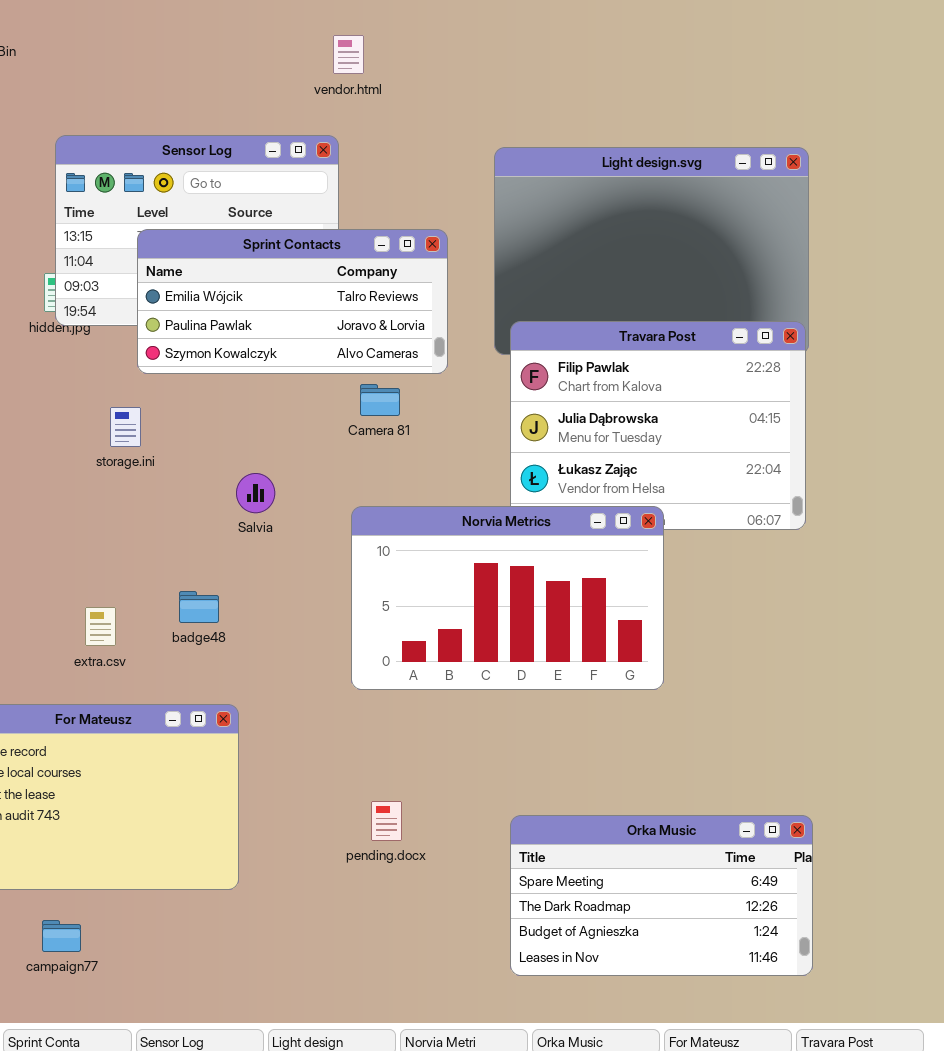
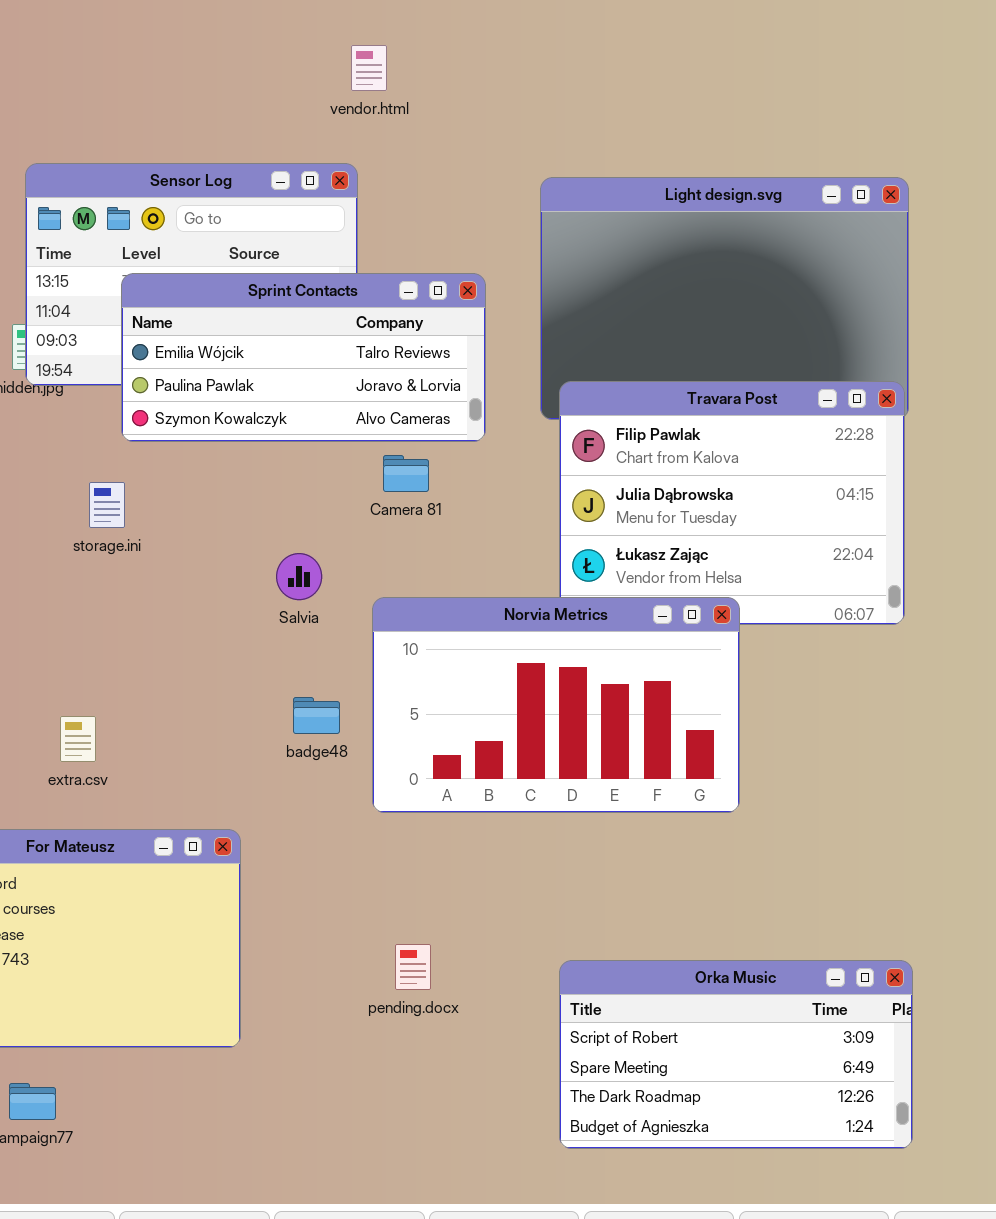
Salvia: [236,473,275,513] -> [276,553,322,600], moved
badge48: [179,591,219,623] -> [293,697,340,734], moved
Orka Music: [510,815,813,976] -> [559,960,913,1149], scrolled up 1 row

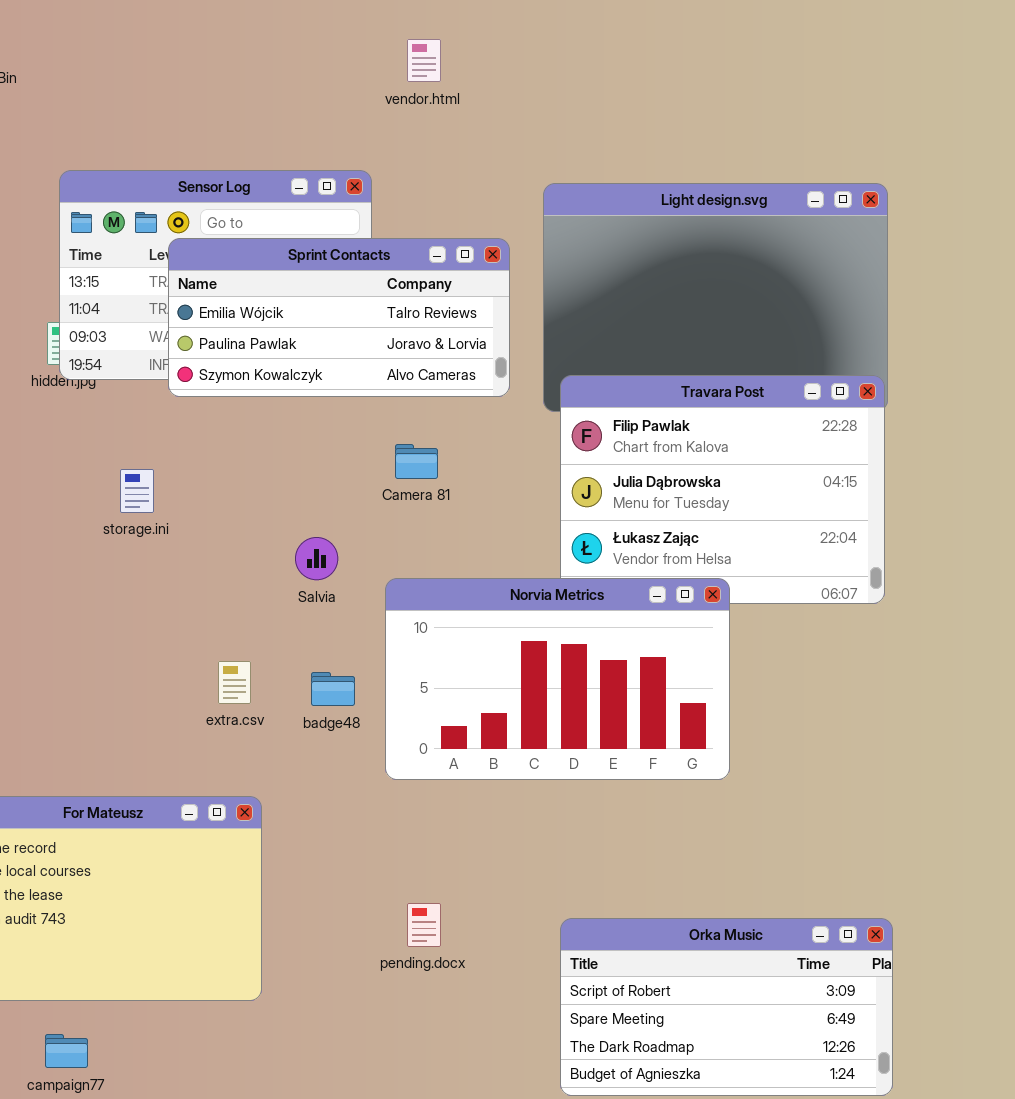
vendor.html: [351,45,387,91] -> [407,39,441,82], moved
Sprint Contacts: [121,273,486,442] -> [168,238,510,397], moved
extra.csv: [60,716,96,762] -> [218,661,251,704], moved

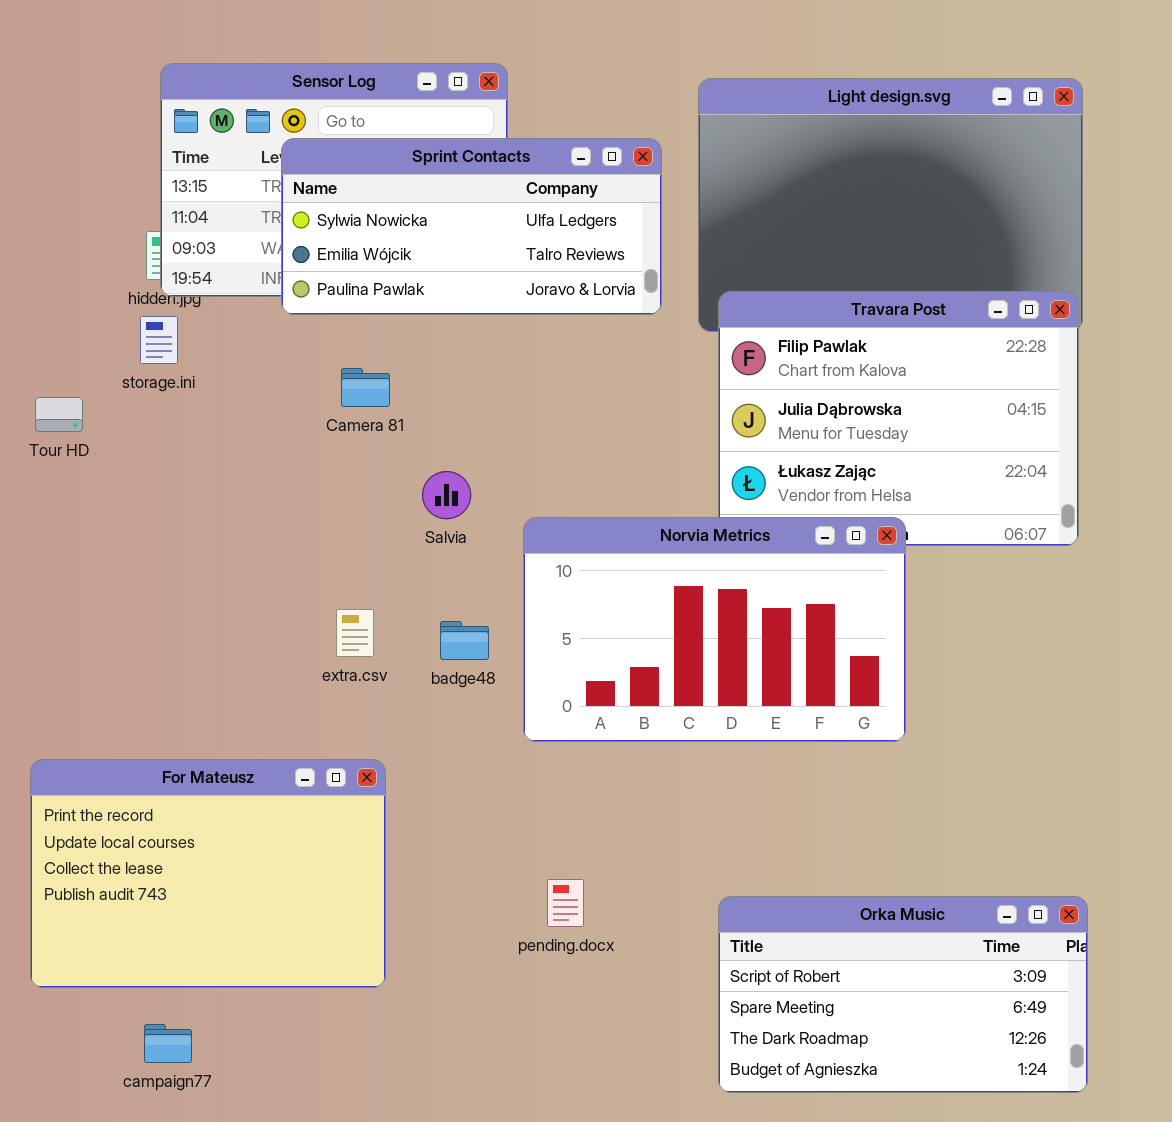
Sprint Contacts: [168,238,510,397] -> [281,138,662,315], scrolled up 1 row
Camera 81: [395,444,438,479] -> [341,368,390,407], moved
storage.ini: [120,469,154,513] -> [140,316,178,364], moved

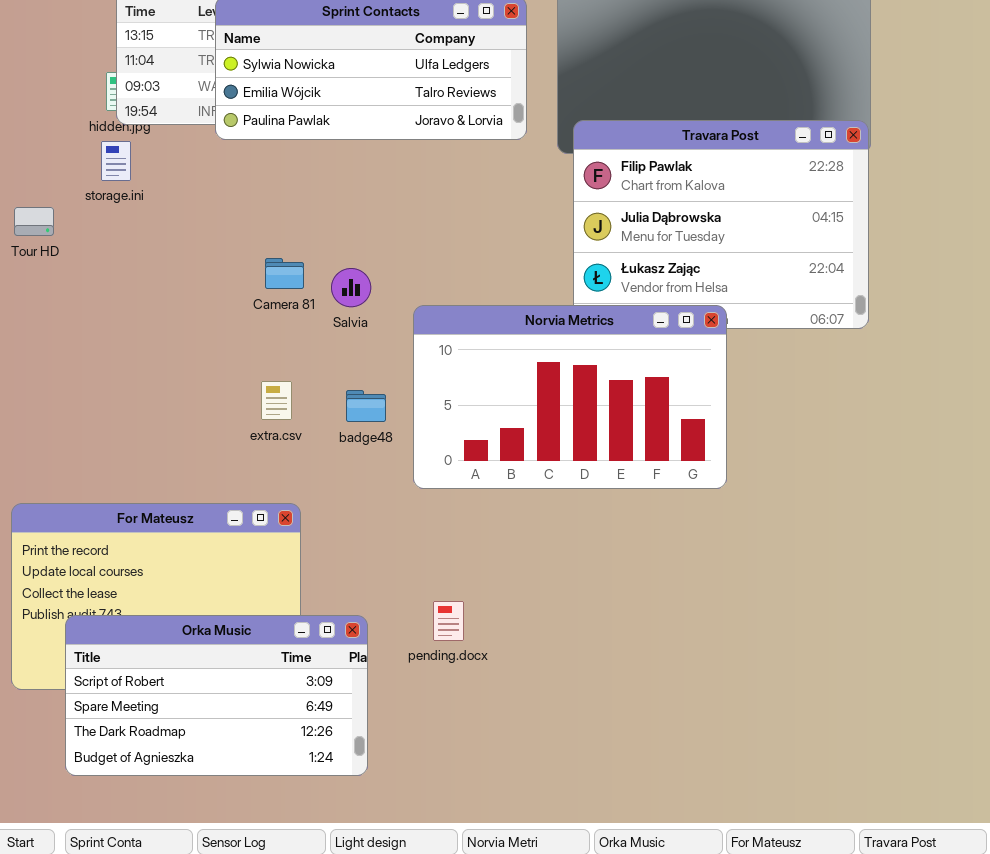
Camera 81: [341,368,390,407] -> [265,258,304,289], moved
Orka Music: [718,896,1088,1093] -> [65,615,368,776], moved

